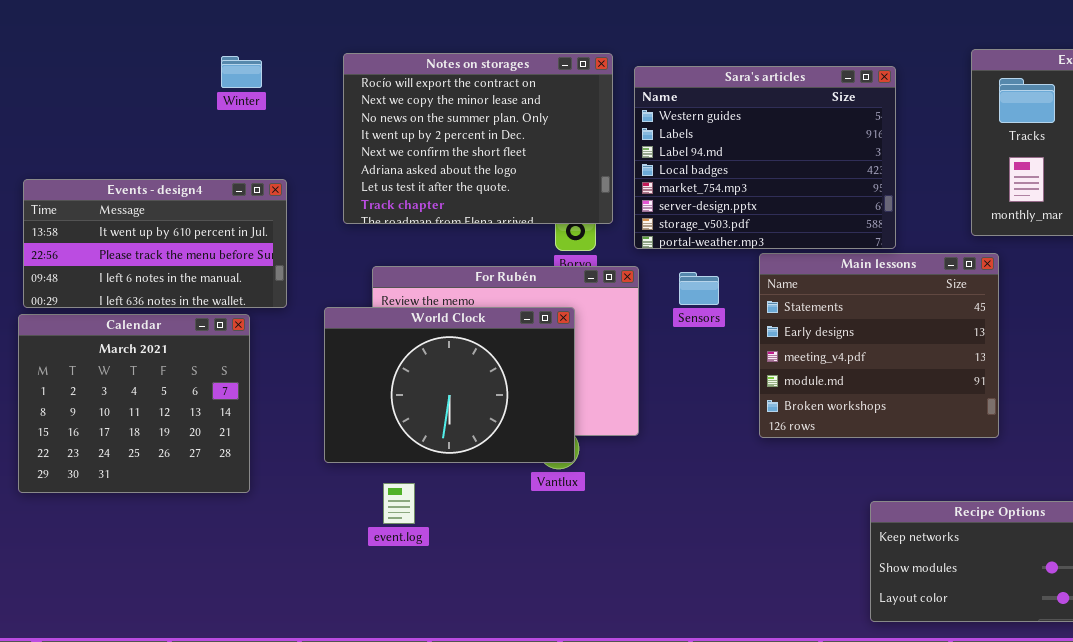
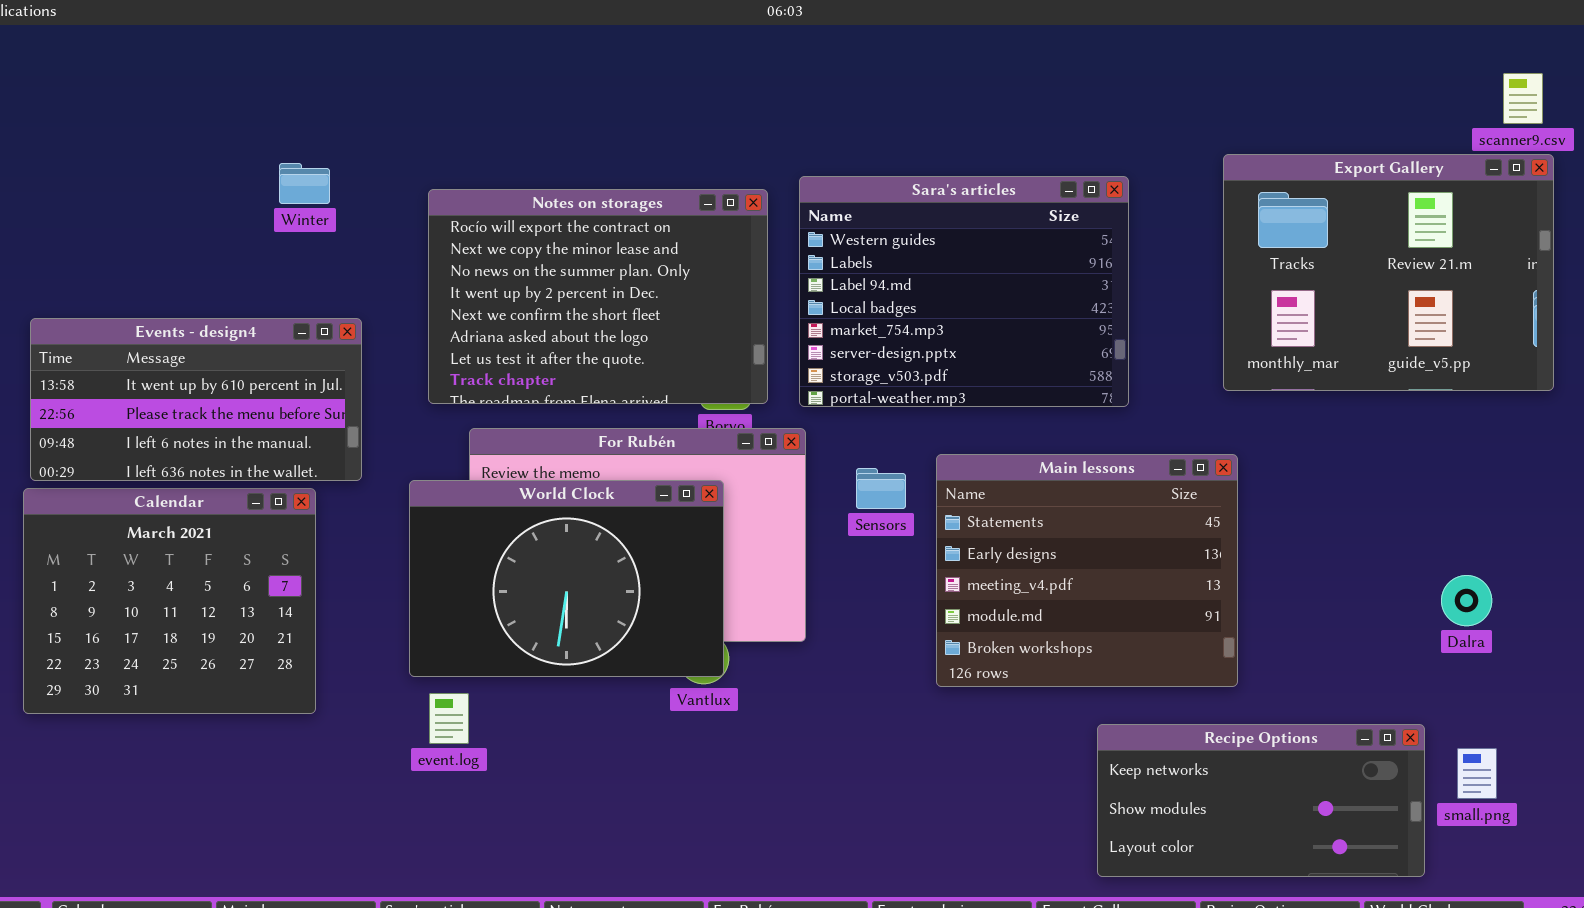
Notes on storages: [343,53,613,224] -> [428,189,768,404], moved
Main lessons: [759,253,999,438] -> [936,454,1238,687], moved
Sensors: [679,272,719,305] -> [856,468,906,509], moved
event.log: [383,483,415,524] -> [429,693,469,744], moved

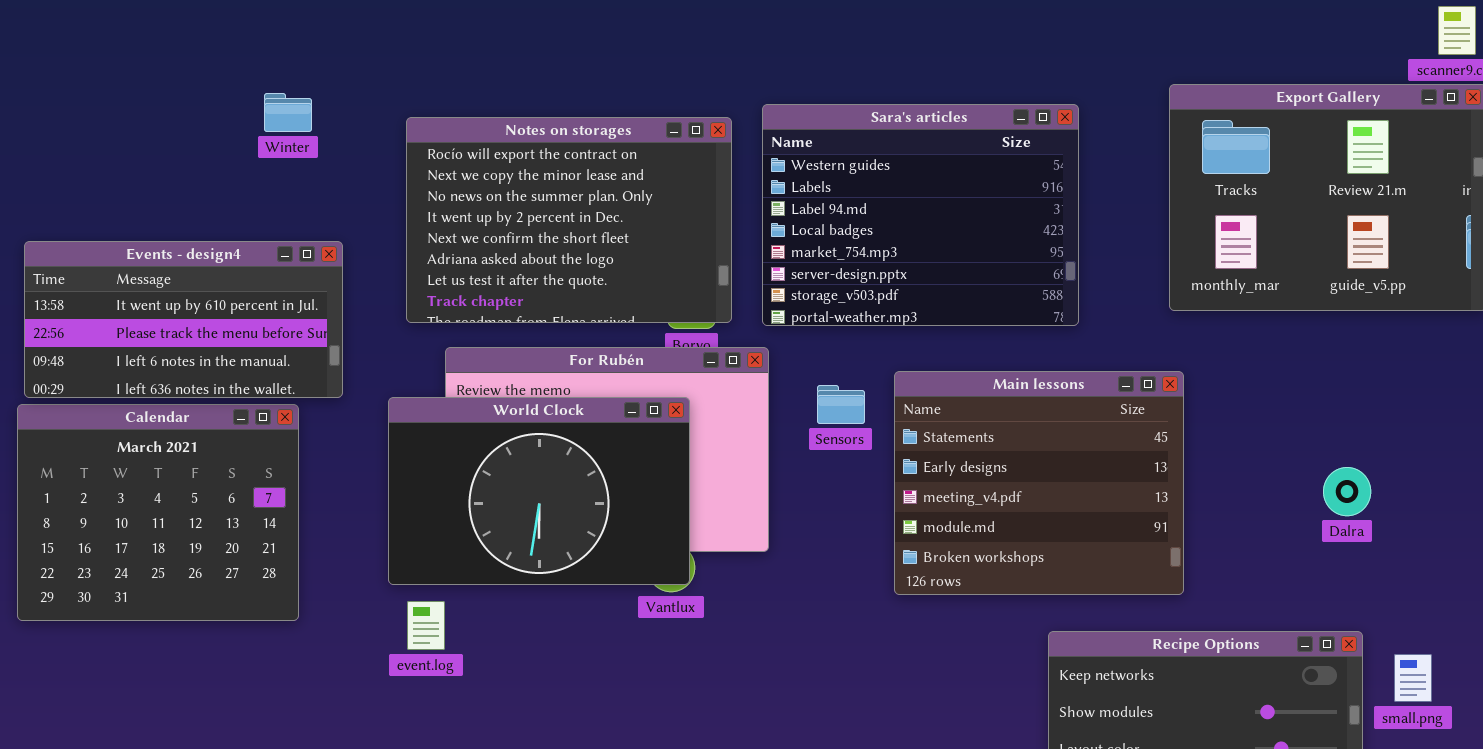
Dalra: [1441,575,1492,626] -> [1323,467,1371,516], moved

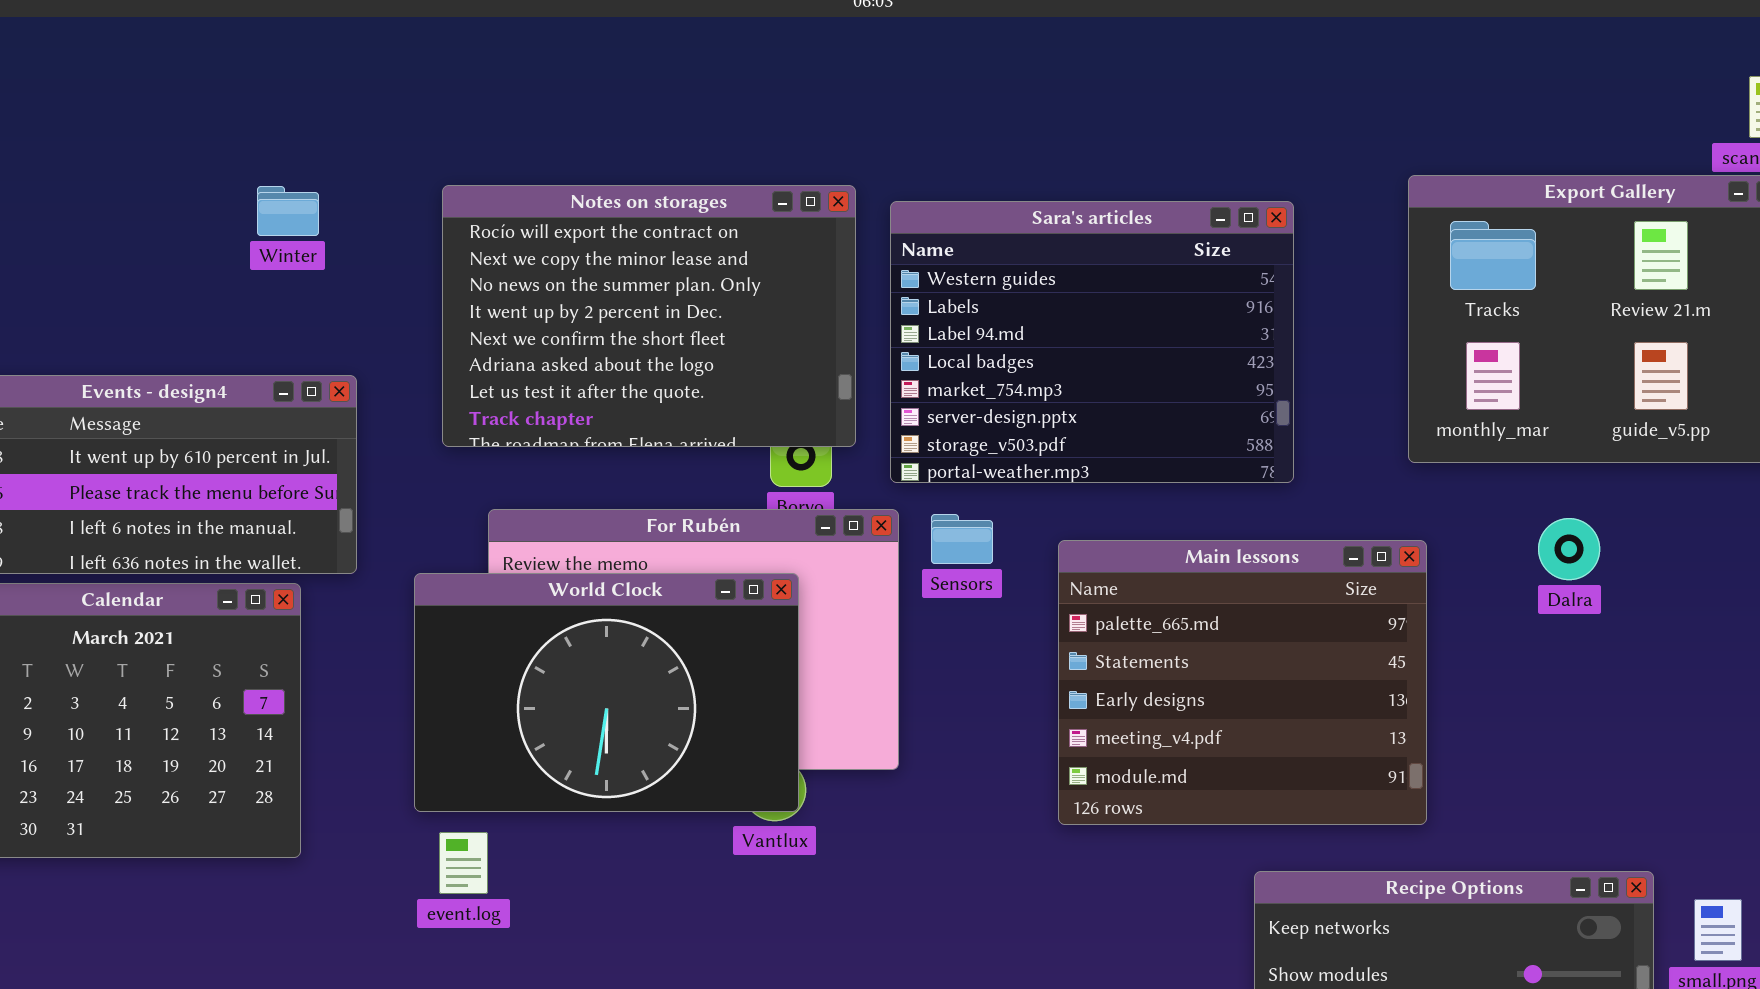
Notes on storages: [406,117,732,323] -> [442,185,856,447], moved
Main lessons: [894,371,1184,595] -> [1058,540,1427,825], scrolled up 1 row
Sensors: [817,385,865,424] -> [931,514,993,564], moved
Dalra: [1323,467,1371,516] -> [1538,518,1600,580], moved

